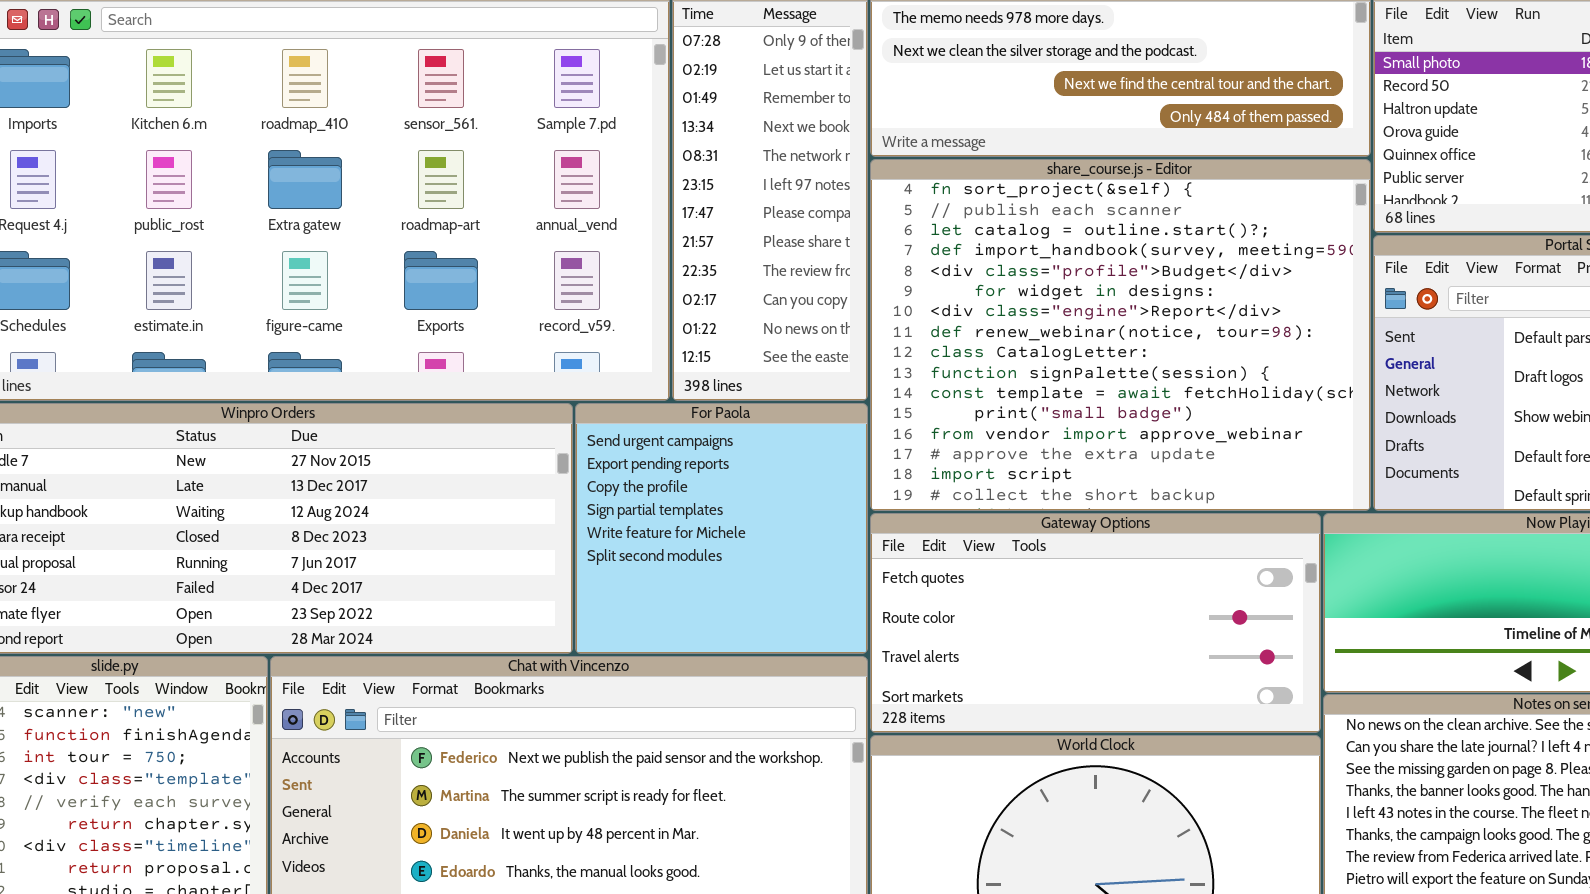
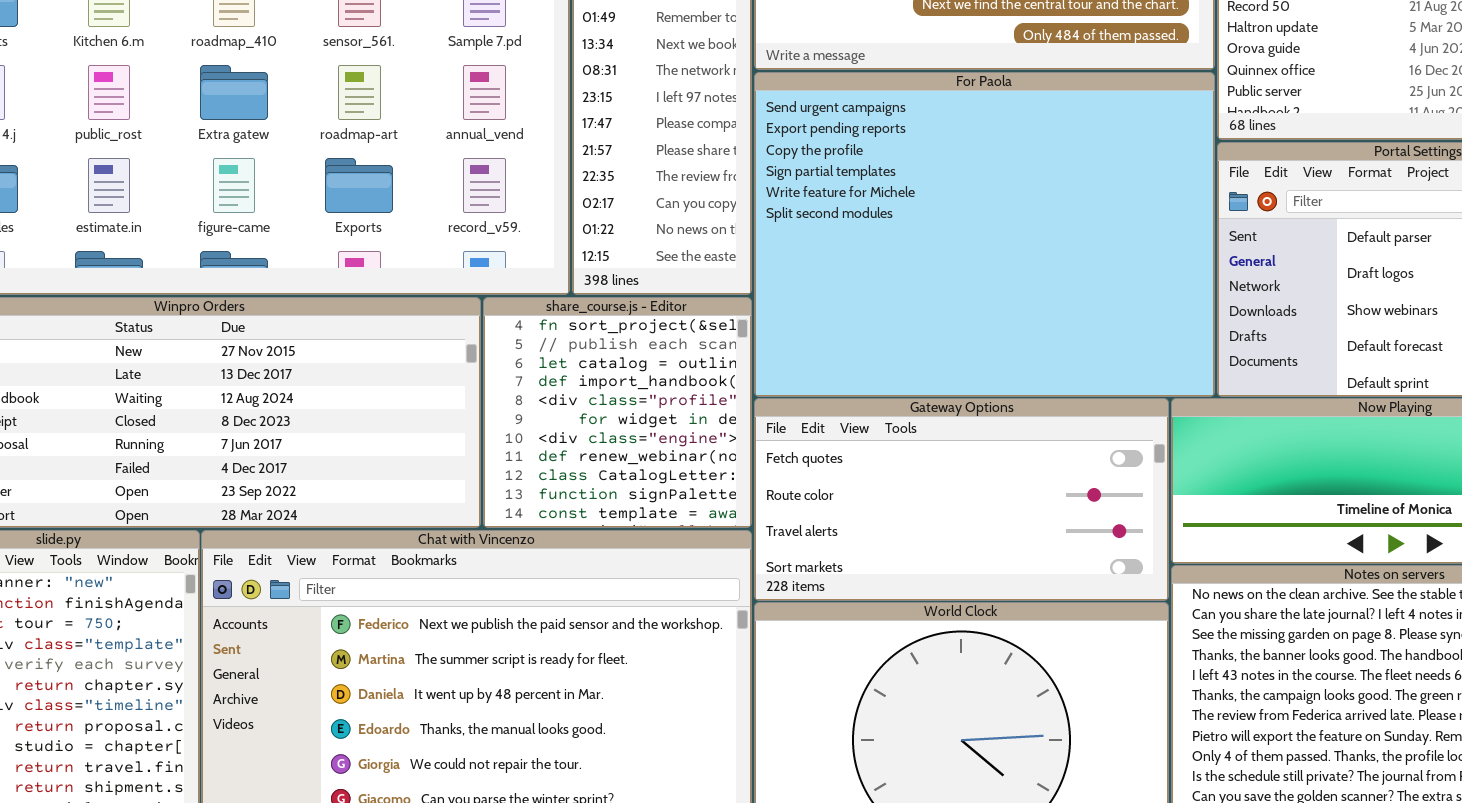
share_course.js - Editor: [870,159,1371,511] -> [483,297,752,528], moved, resized
For Paola: [575,403,868,654] -> [754,72,1215,397], moved, resized

